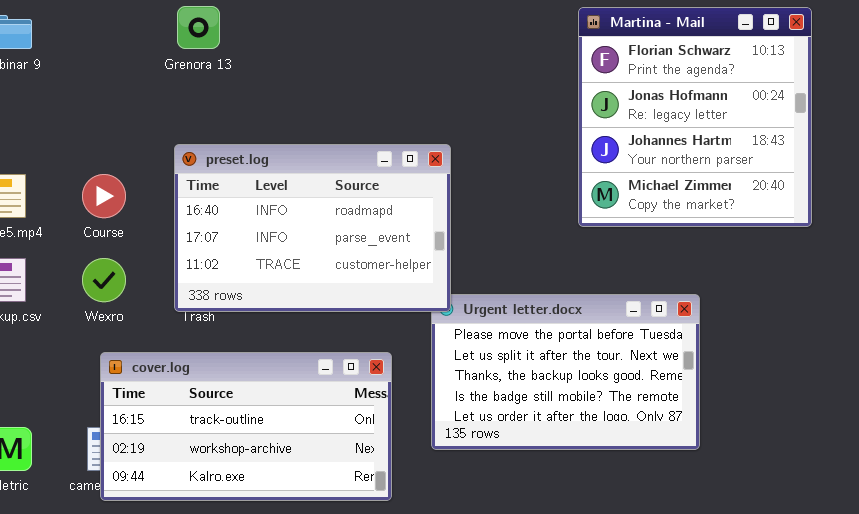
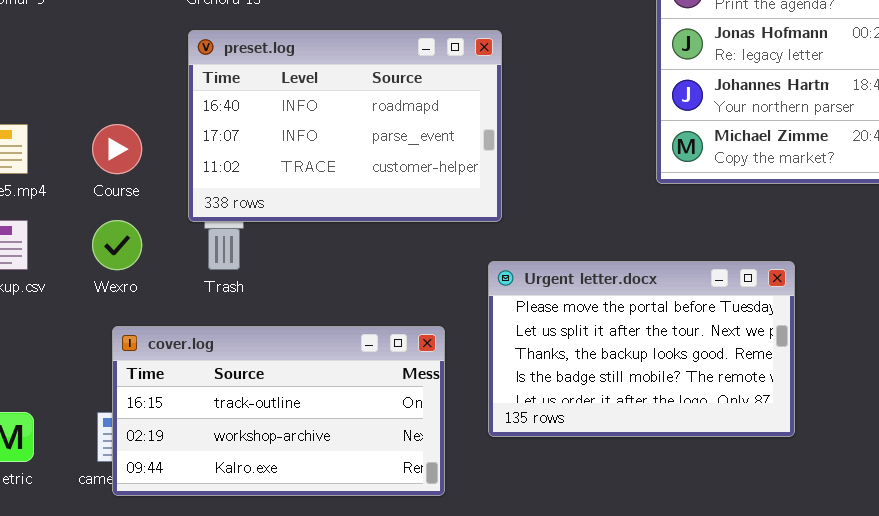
preset.log: [174,144,451,312] -> [188,30,502,222], moved

